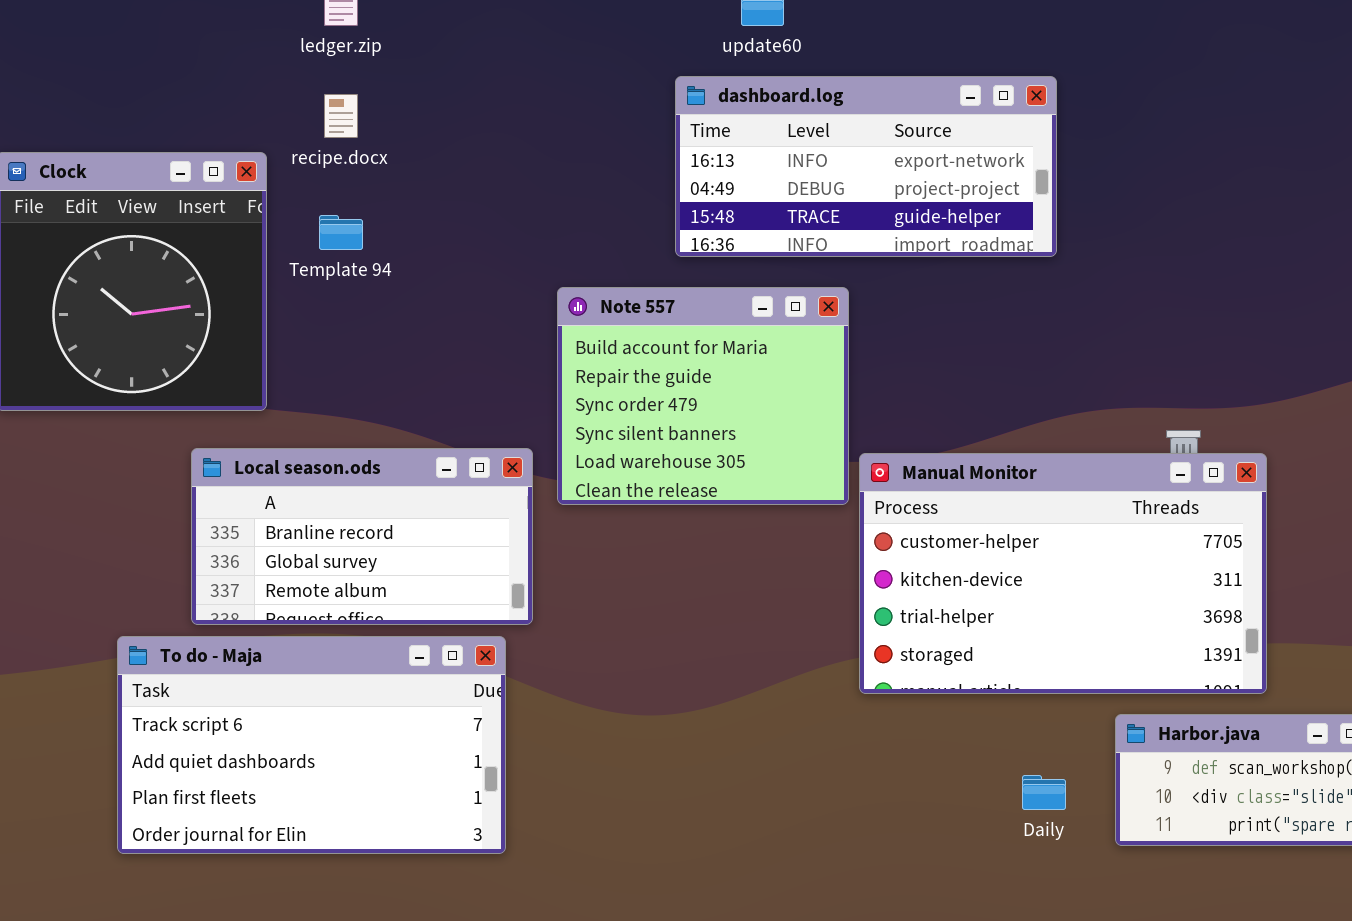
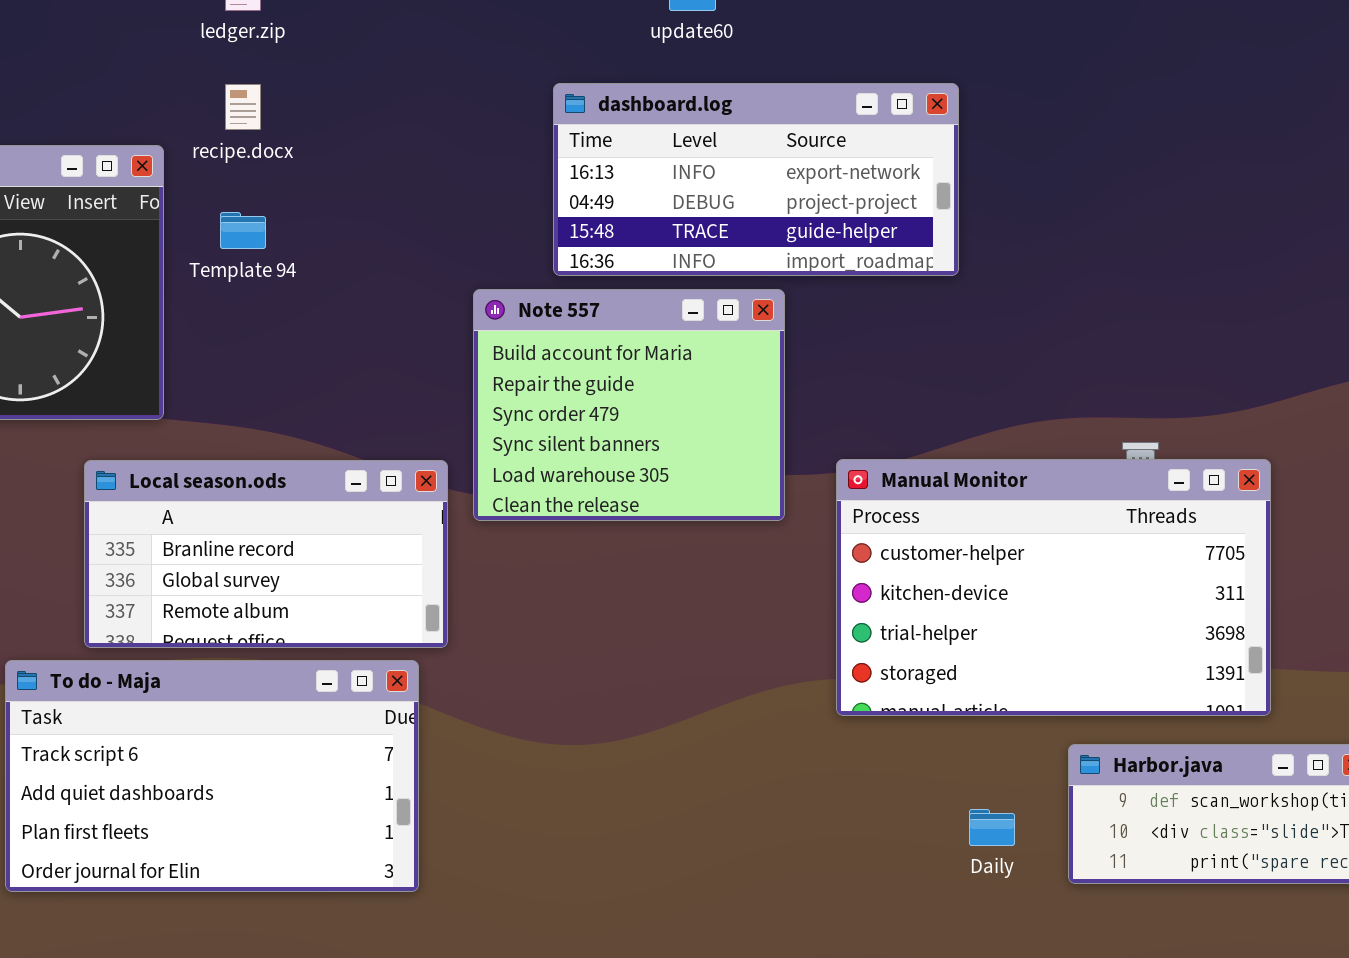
dashboard.log: [675,76,1057,257] -> [553,83,959,276], moved
Manual Monitor: [859,453,1267,694] -> [836,459,1271,716], moved

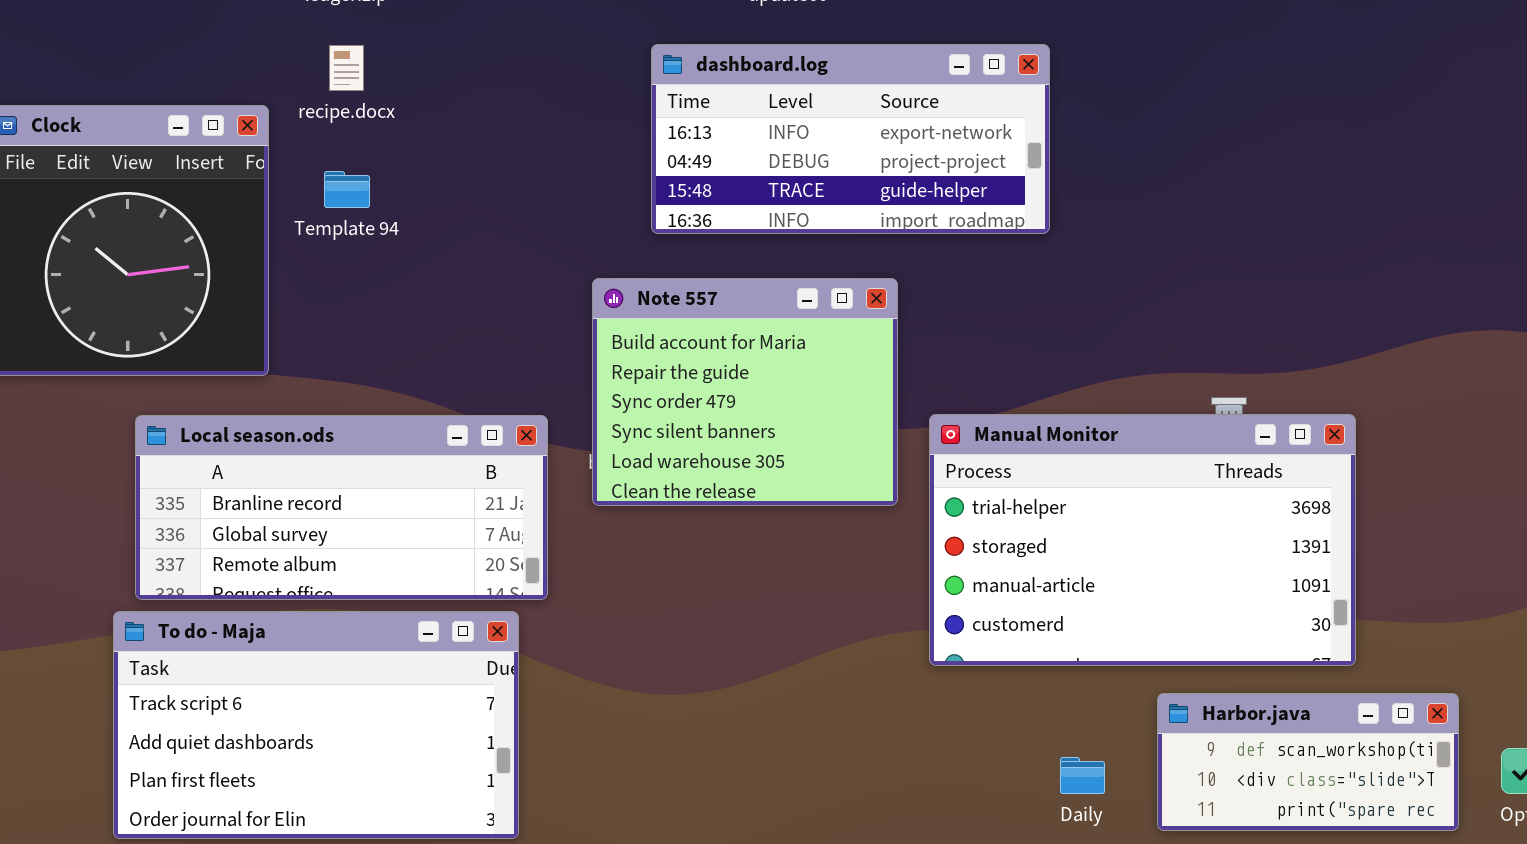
Note 557: [473,289,785,521] -> [592,278,898,506], moved
Manual Monitor: [836,459,1271,716] -> [929,414,1356,666], scrolled down 2 rows
Local season.ods: [84,460,448,648] -> [135,415,548,600], resized

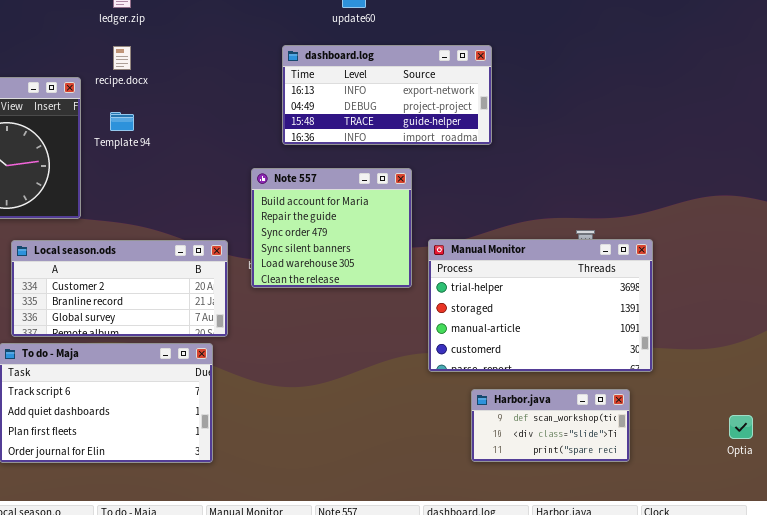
Local season.ods: [135,415,548,600] -> [11,240,228,337], scrolled up 1 row
Harbor.java: [1157,693,1459,831] -> [471,389,630,462], moved

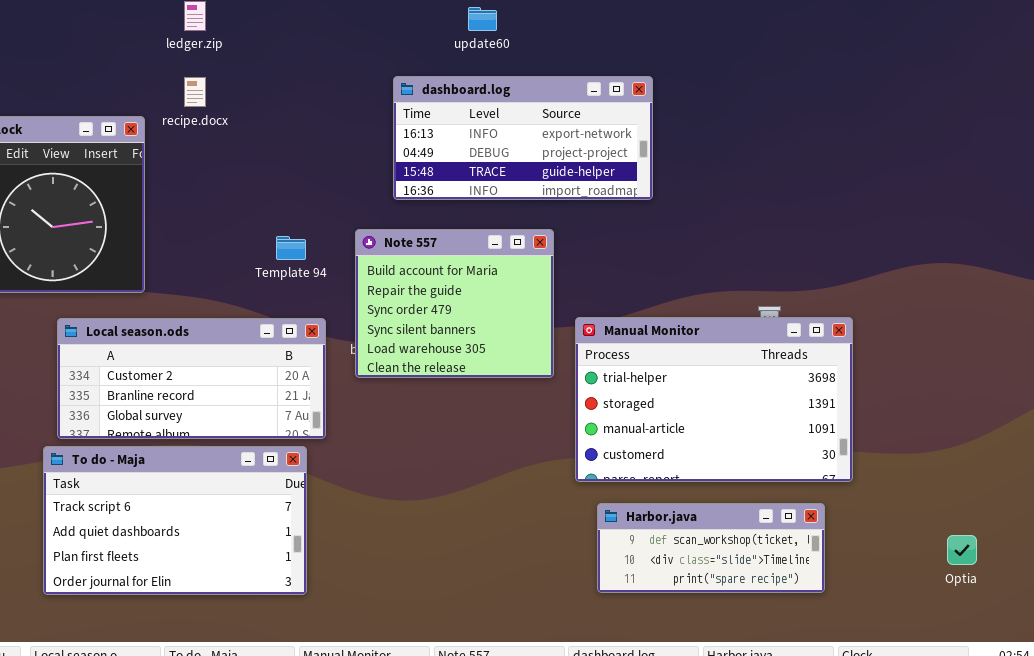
Template 94: [110,112,134,131] -> [276,236,306,260], moved
Harbor.java: [471,389,630,462] -> [597,503,825,593], resized

